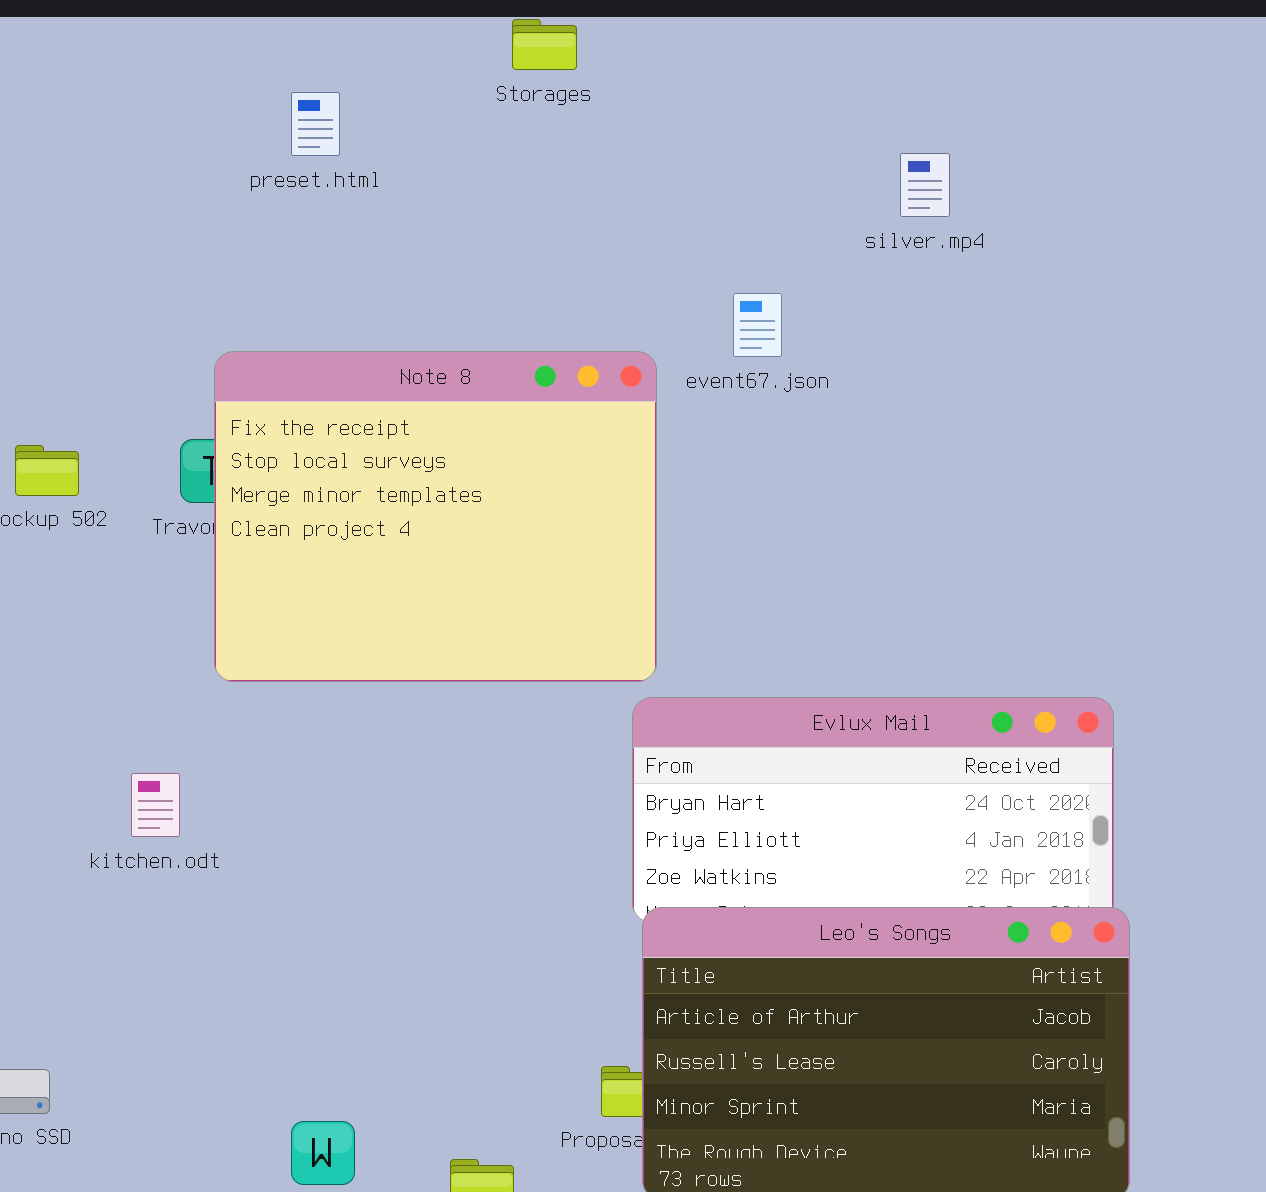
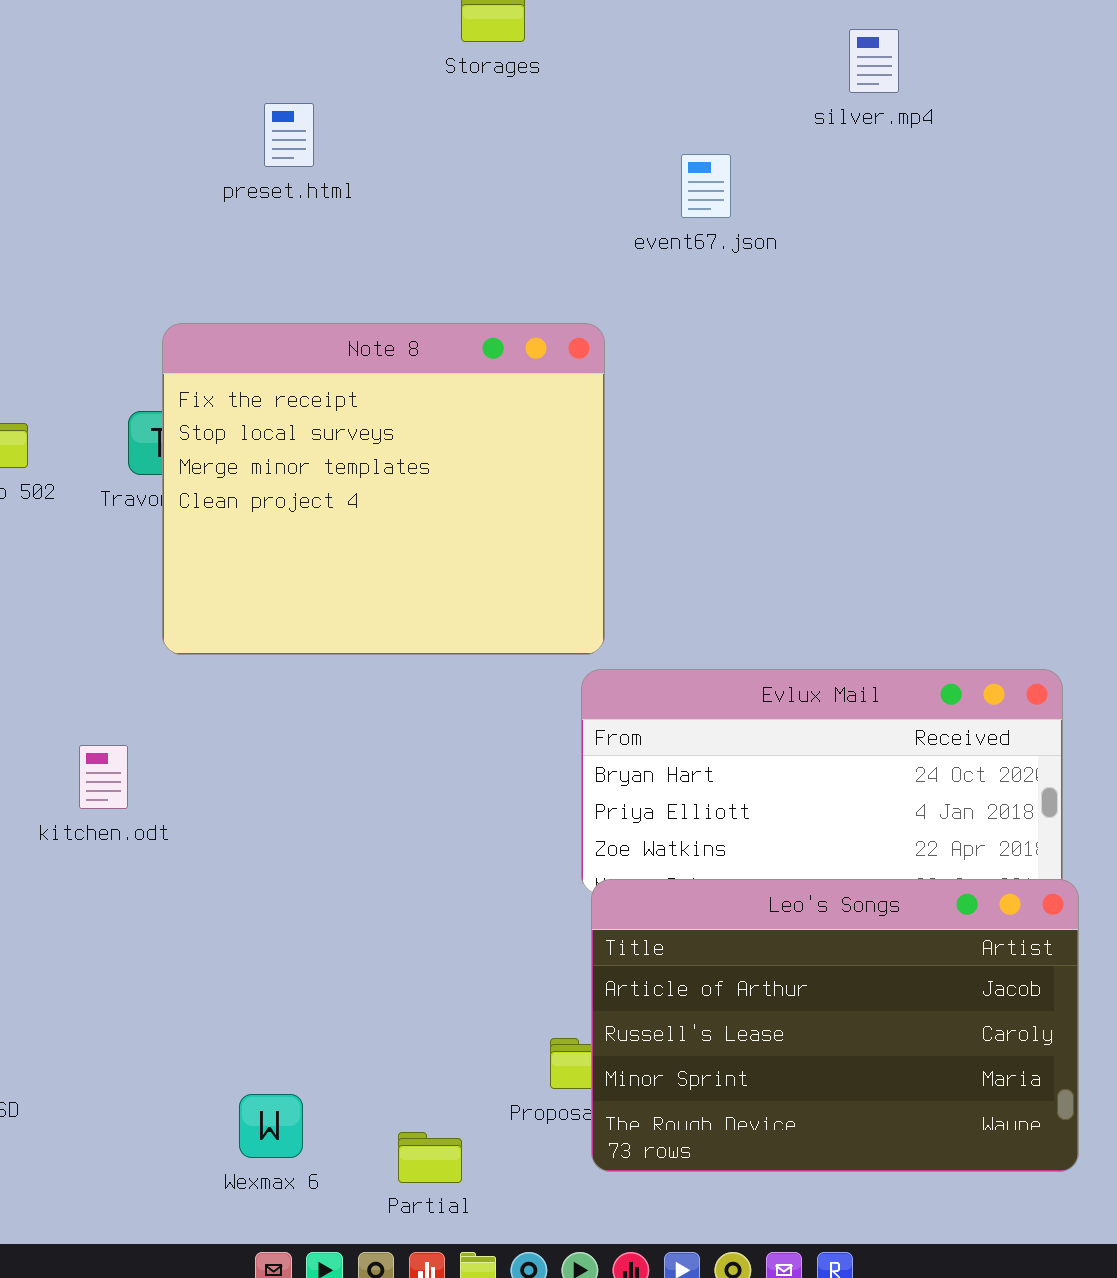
preset.html: [291,92,340,156] -> [264,103,314,167], moved
silver.mp4: [900,153,950,217] -> [849,29,899,93], moved
event67.json: [733,293,782,357] -> [681,154,731,218], moved

